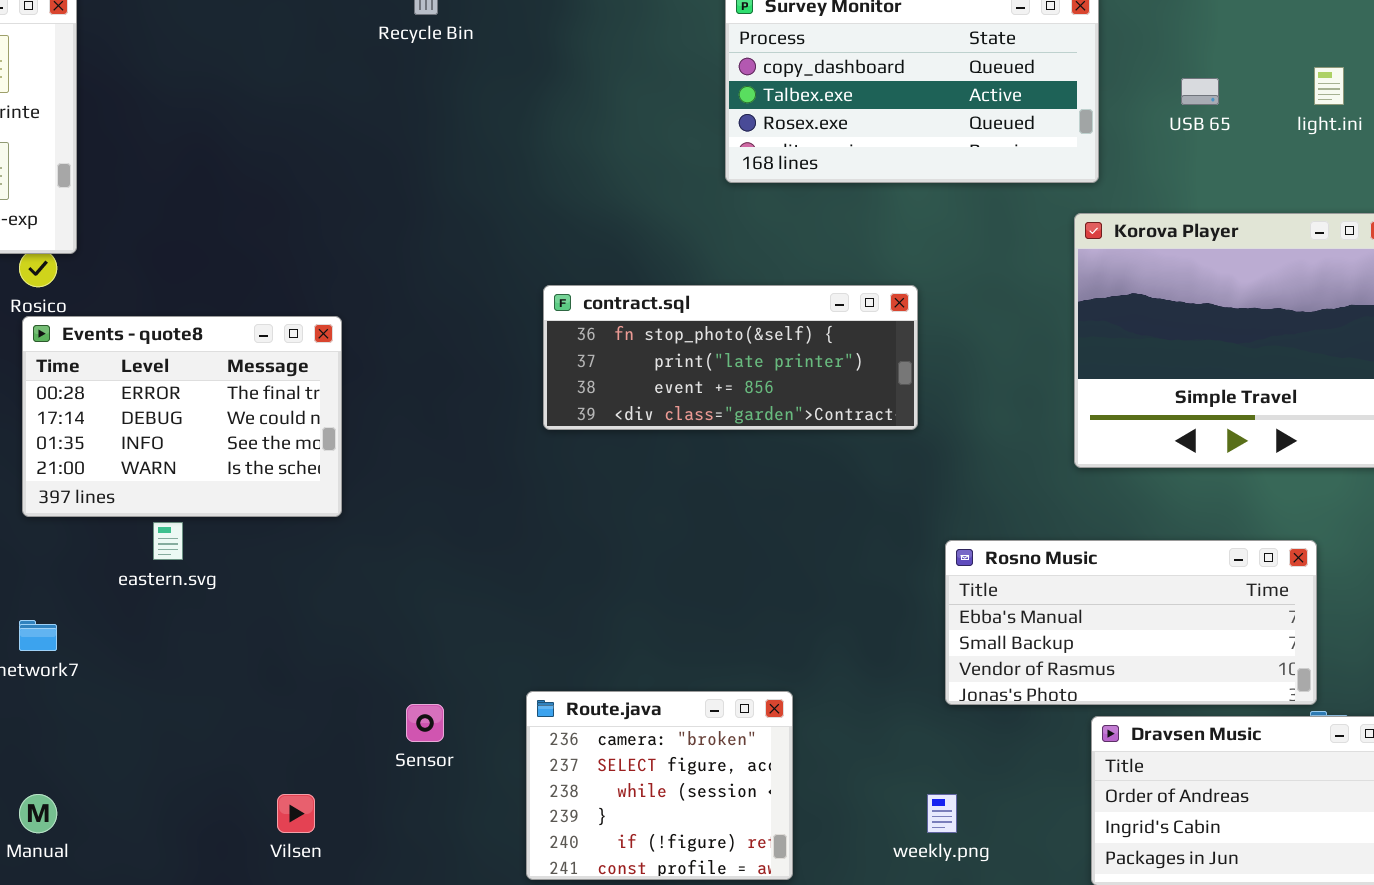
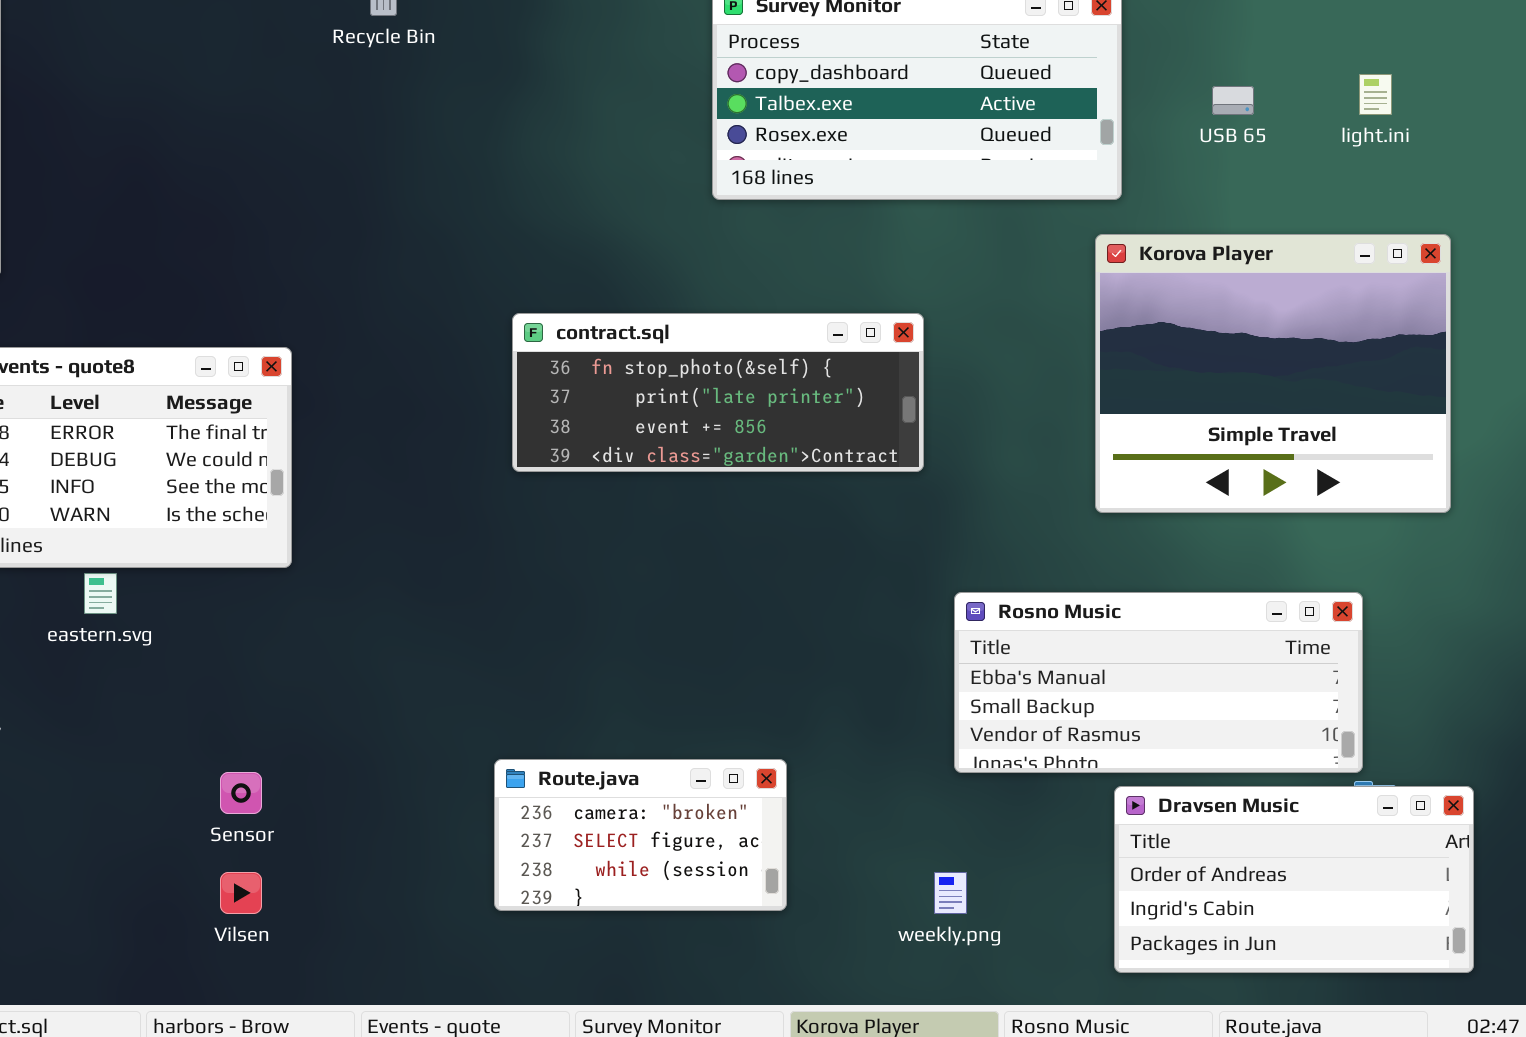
Route.java: [526,691,793,880] -> [494,759,787,911], resized
Sensor: [406,704,444,742] -> [220,772,262,814], moved

